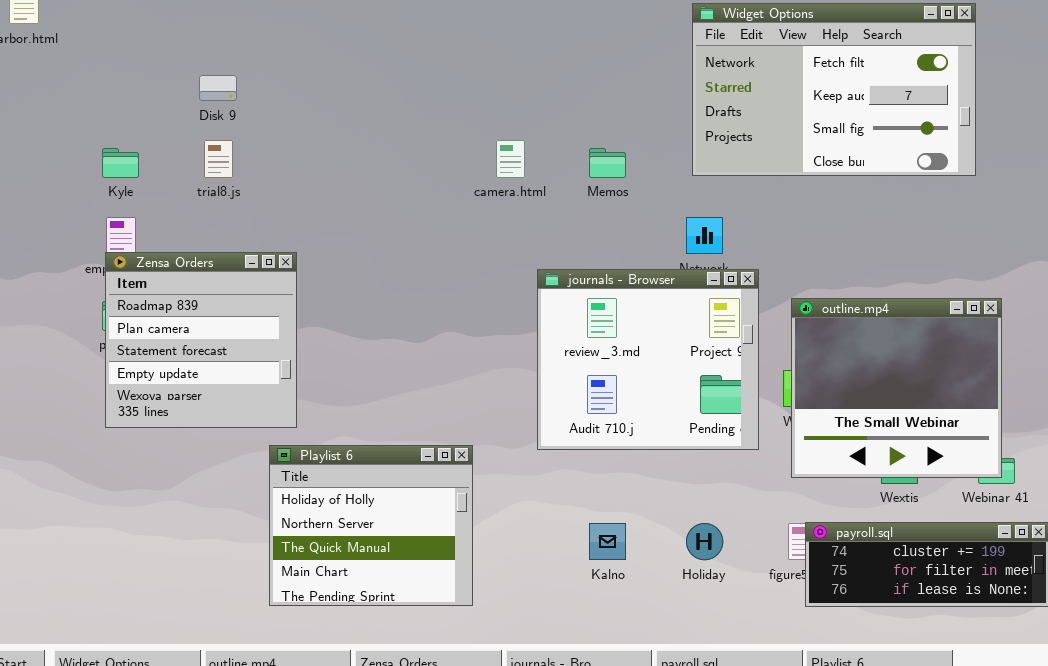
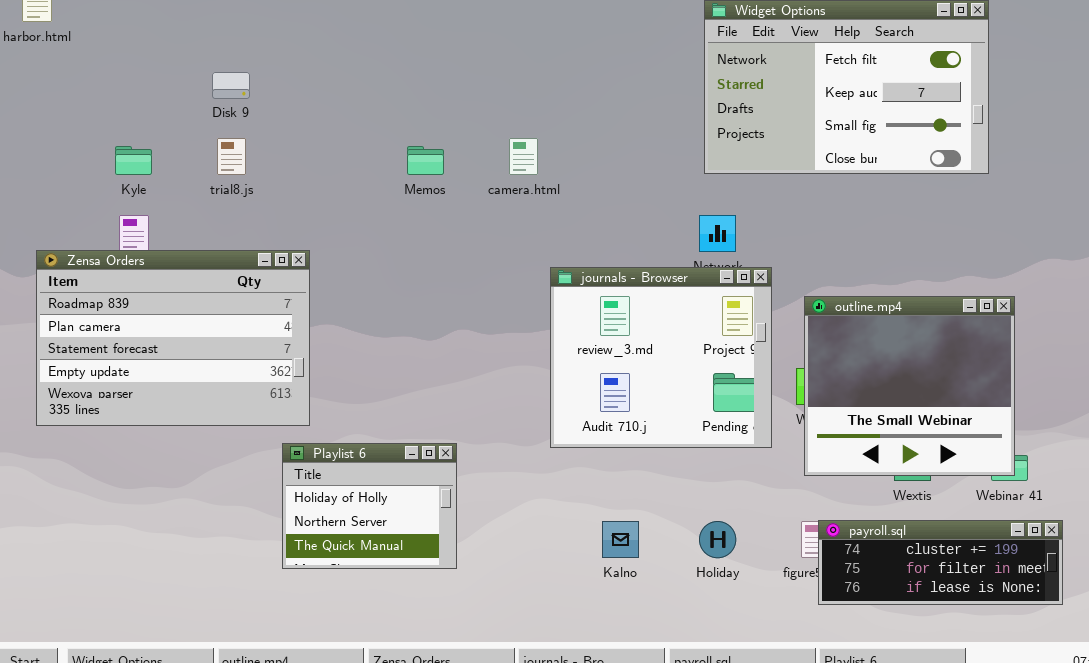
Memos: [589,148,626,178] -> [407,146,444,175], moved
Zensa Orders: [105,252,297,428] -> [36,250,310,426], resized
Playlist 6: [269,445,473,606] -> [282,443,457,569], resized

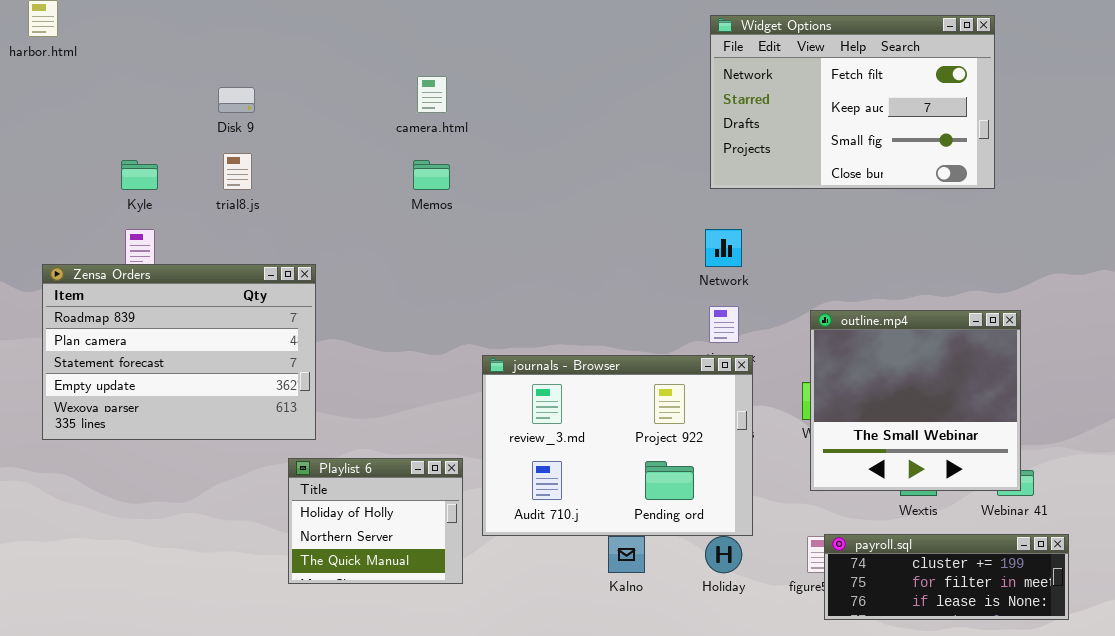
camera.html: [509,138,538,175] -> [417,76,447,113], moved
journals - Browser: [550,267,772,448] -> [482,355,753,536], moved, resized

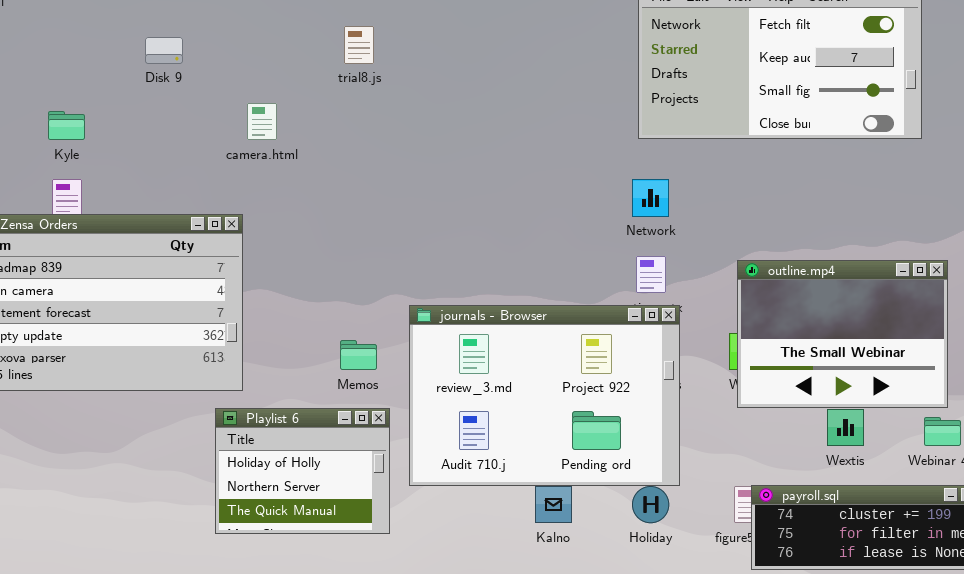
camera.html: [417,76,447,113] -> [247,103,277,140], moved
trial8.js: [223,153,252,190] -> [344,26,374,64], moved
Memos: [413,160,450,190] -> [340,340,377,370], moved
outline.mp4: [810,310,1021,491] -> [737,260,948,408], resized

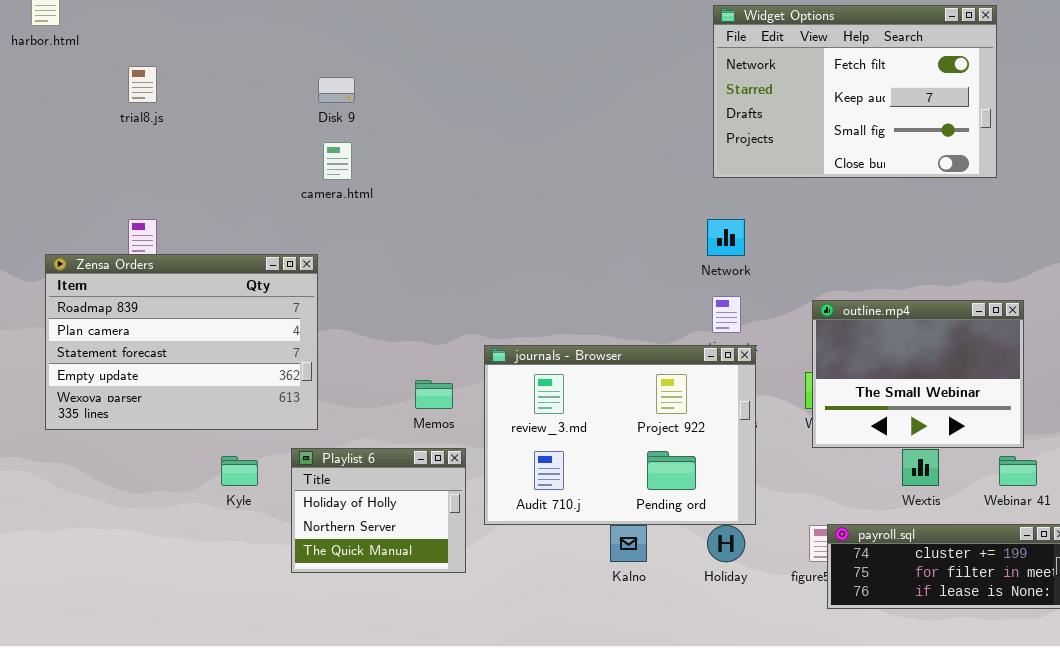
trial8.js: [344,26,374,64] -> [128,66,157,103], moved
Disk 9: [145,37,183,64] -> [318,77,355,103], moved
Kyle: [48,111,85,140] -> [221,456,258,486], moved

